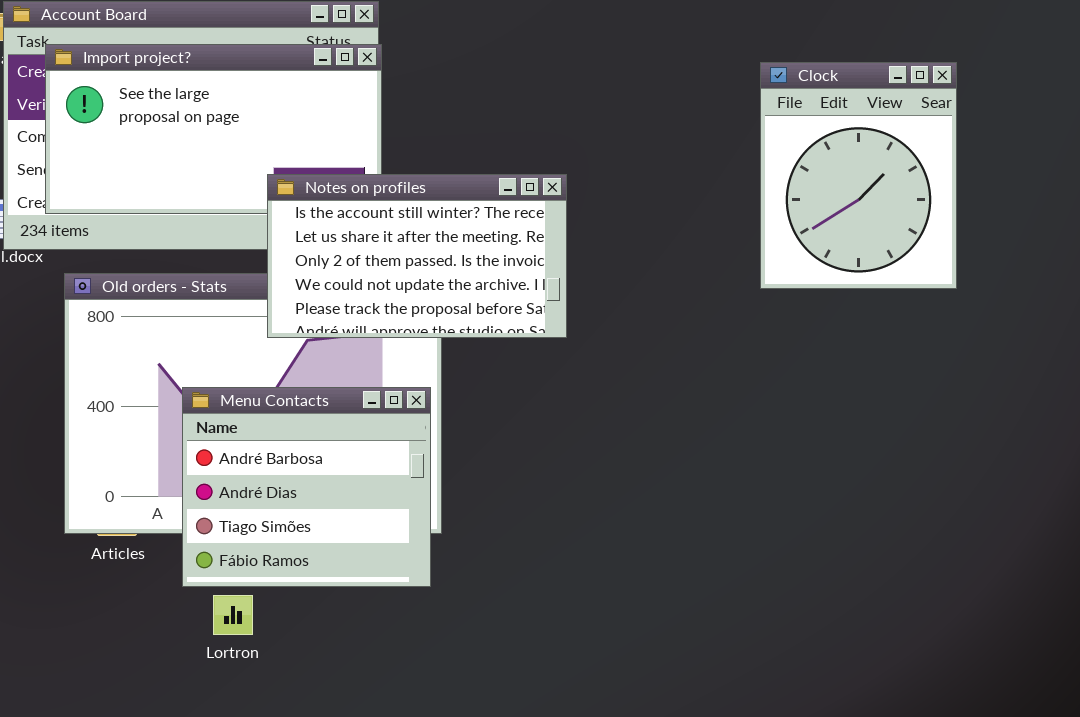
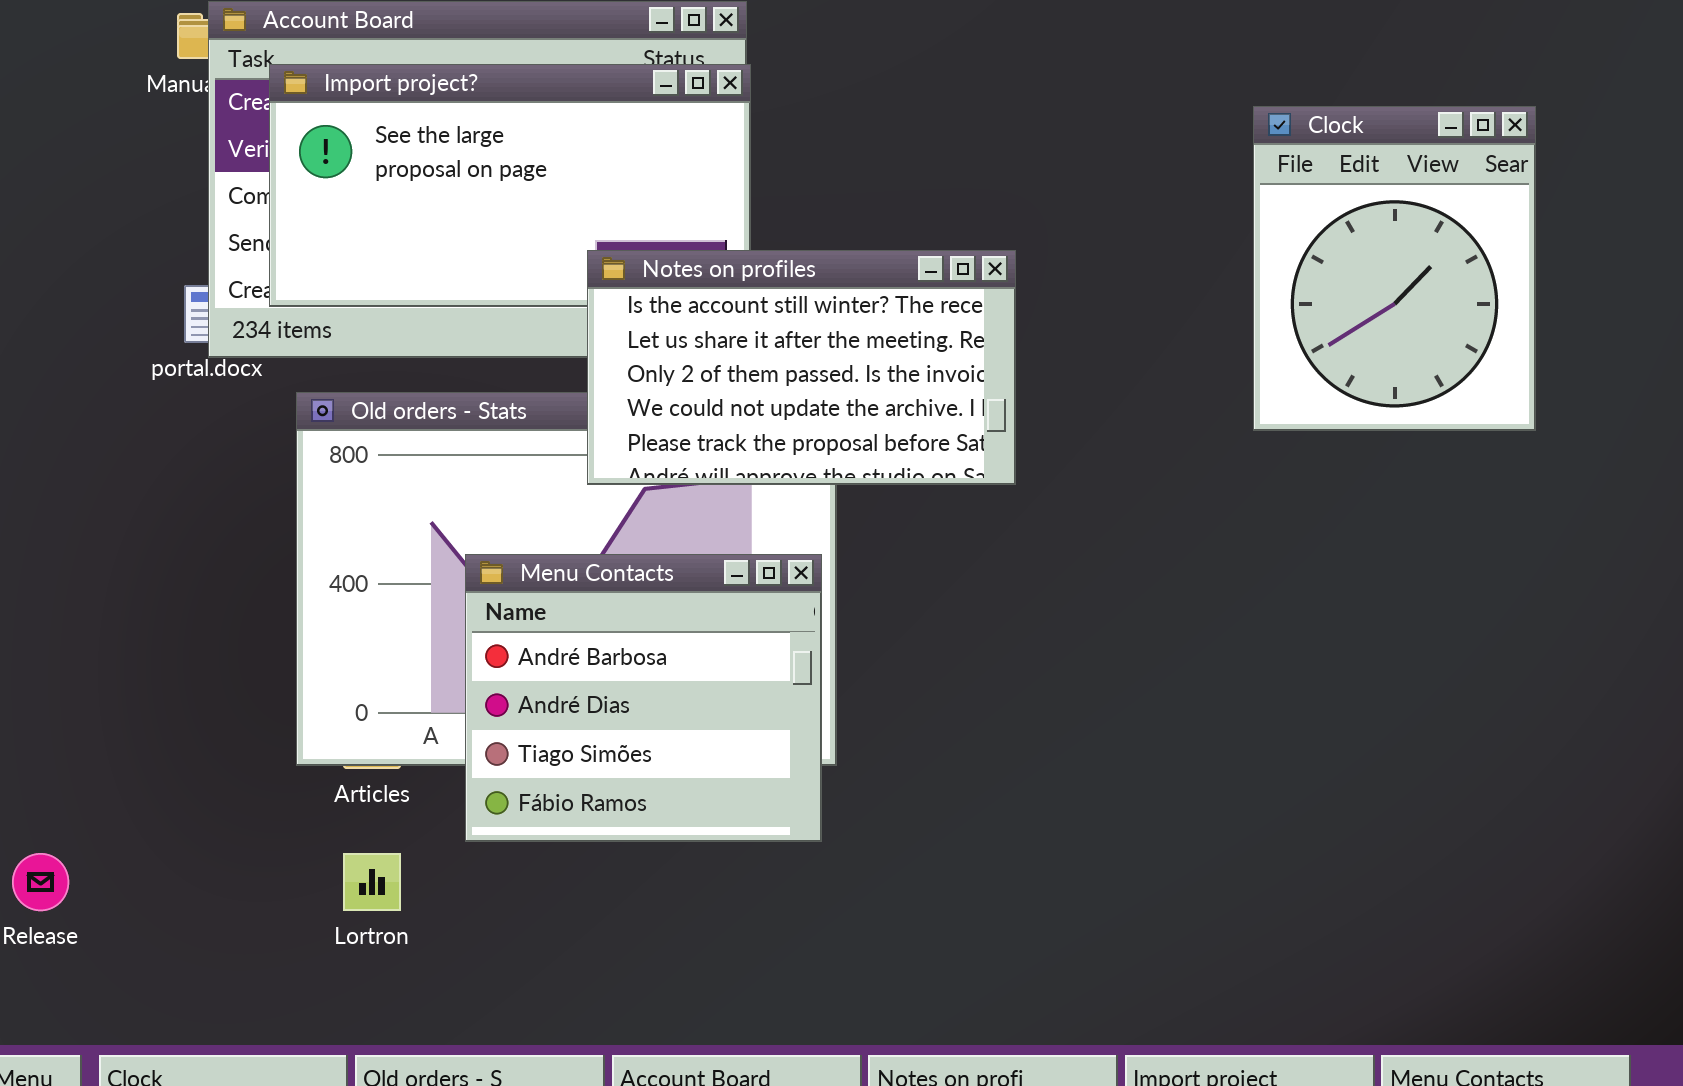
Clock: [760,62,957,289] -> [1253,106,1536,431], moved
Lortron: [213,595,253,635] -> [343,853,401,911], moved

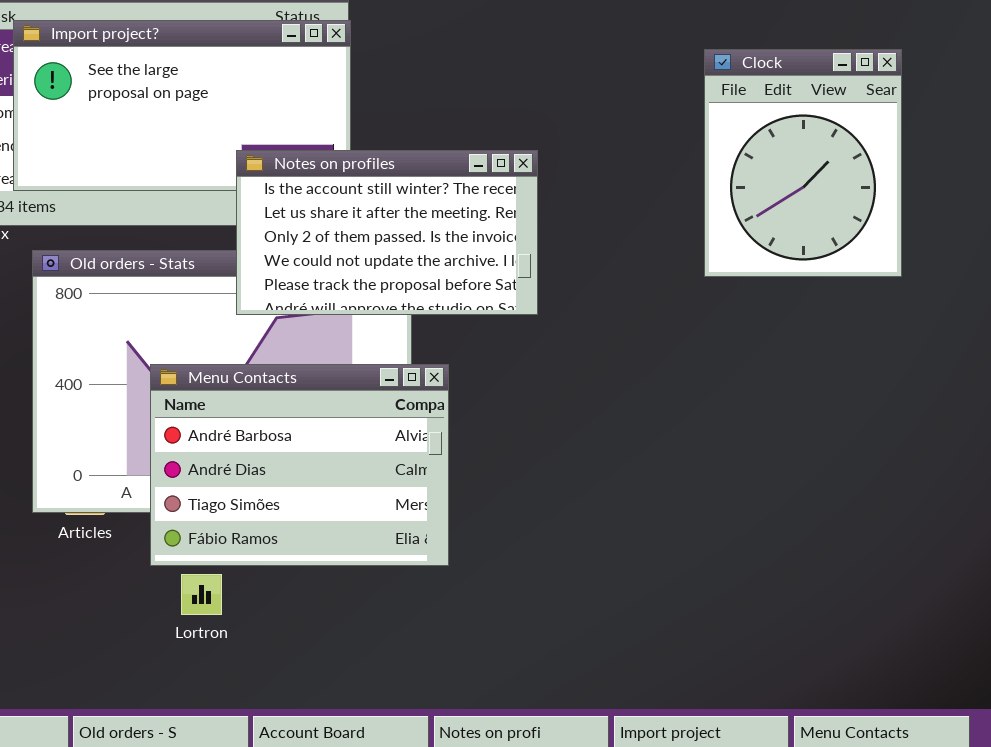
Menu Contacts: [465,554,822,842] -> [150,364,449,566], resized
Lortron: [343,853,401,911] -> [181,574,222,615], moved

